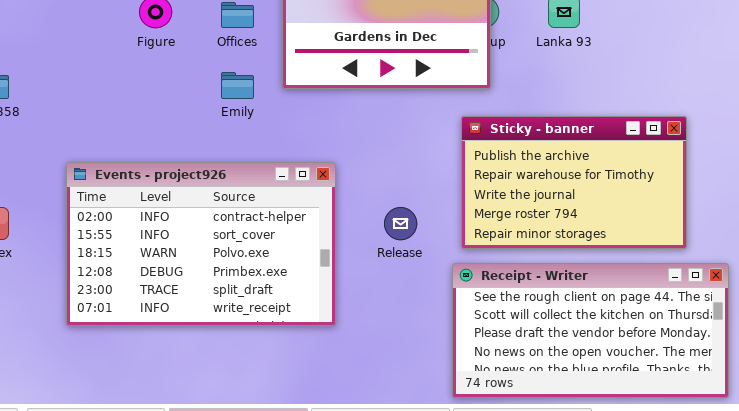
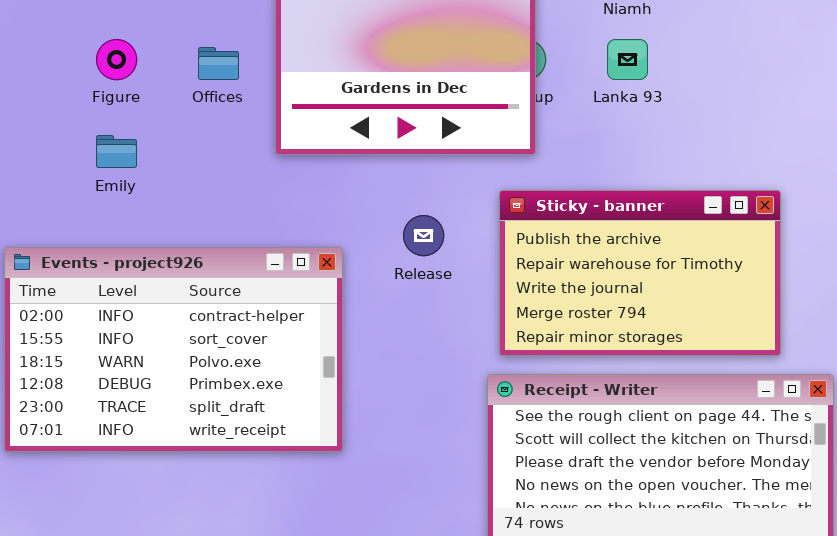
Emily: [221,72,254,99] -> [96,135,137,168], moved
Release: [384,207,417,240] -> [403,215,444,256], moved

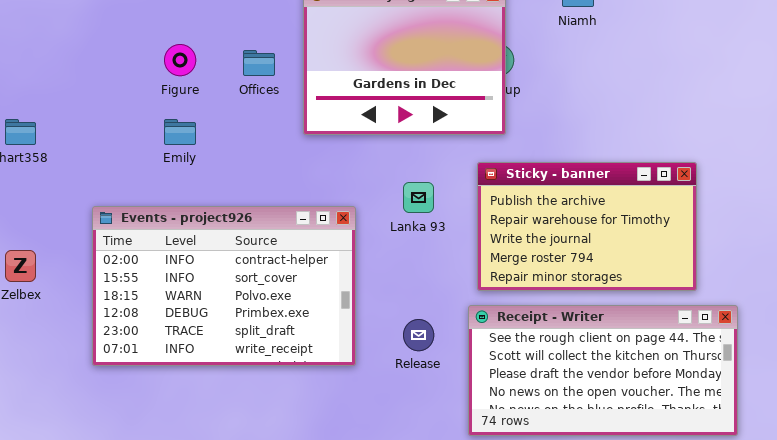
Lanka 93: [607,39,648,80] -> [403,182,434,213], moved
Release: [403,215,444,256] -> [403,319,434,351], moved

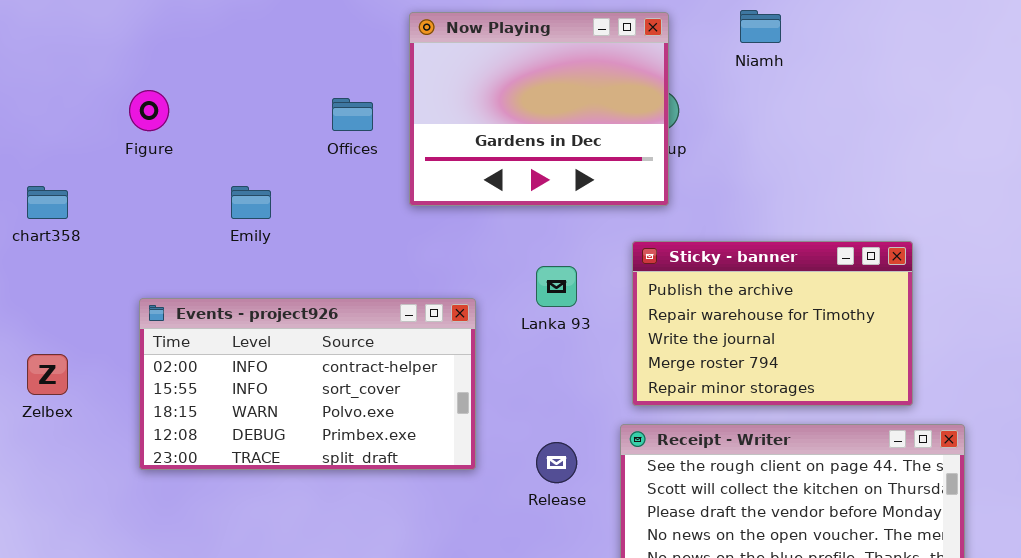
Figure: [164,44,196,76] -> [129,90,169,131], moved
Events - project926: [92,206,356,366] -> [139,298,476,470], resized

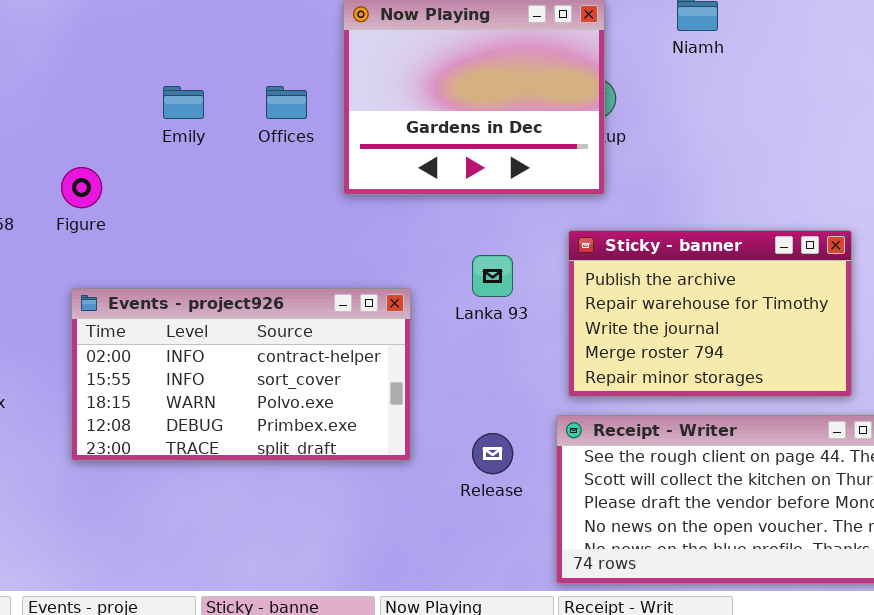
Figure: [129,90,169,131] -> [61,167,102,208], moved
Emily: [231,186,271,219] -> [163,86,204,119], moved

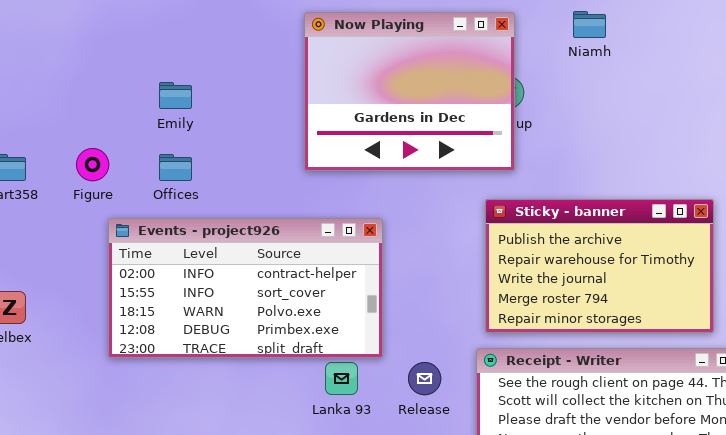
Offices: [266,86,307,119] -> [159,154,192,181], moved
Lanka 93: [472,255,513,297] -> [325,362,358,395], moved
Events - project926: [71,288,411,461] -> [108,218,383,358], moved

